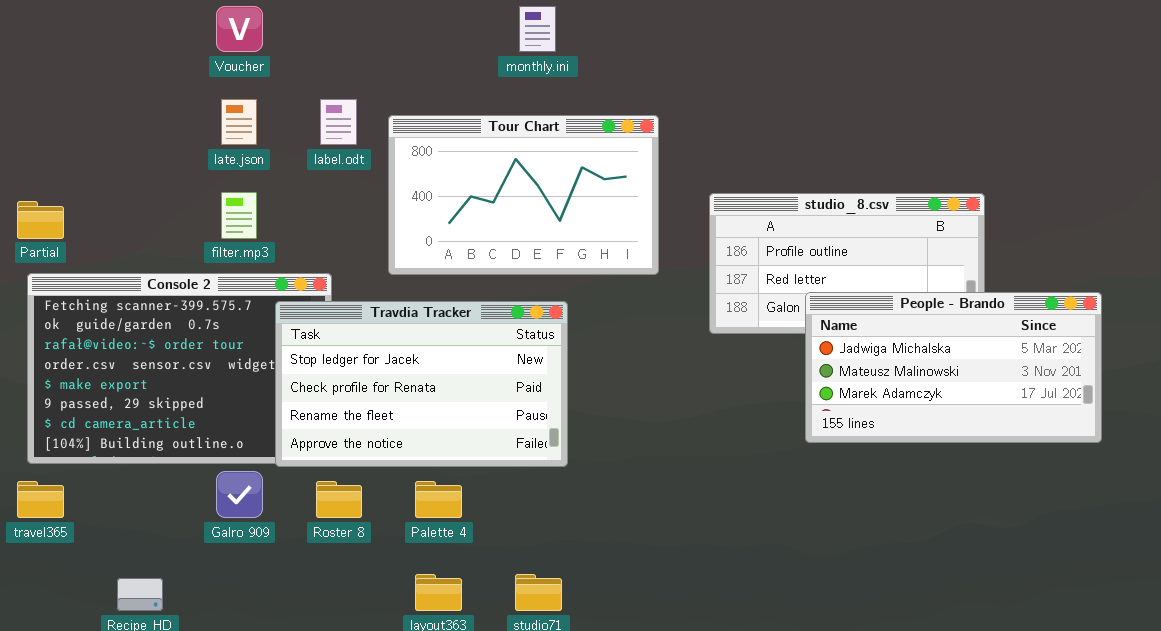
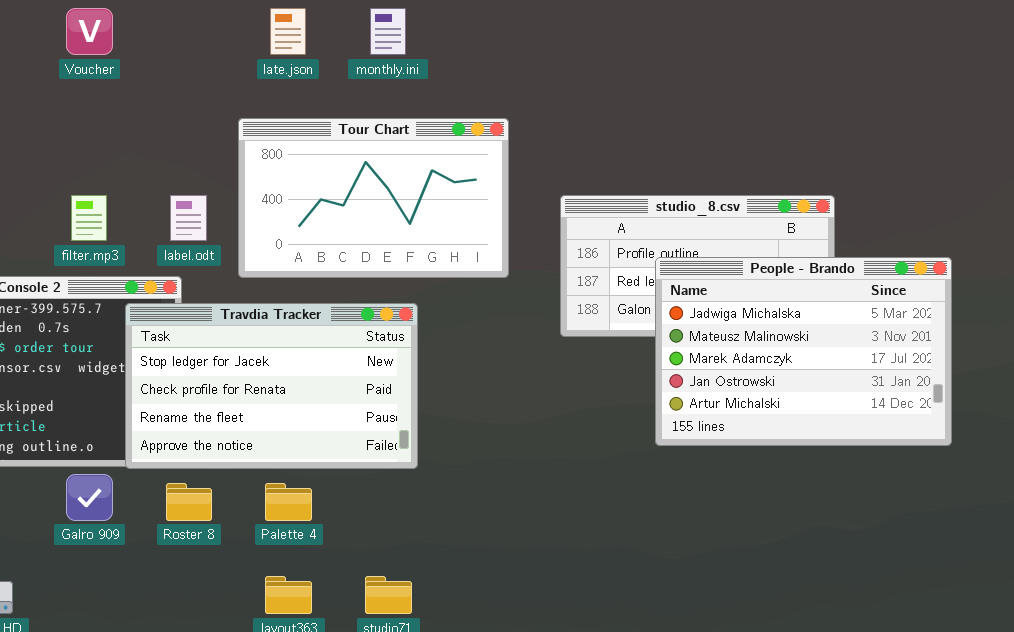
late.json: [221,99,257,145] -> [270,8,306,55], moved
label.odt: [320,99,357,145] -> [170,195,207,241], moved
People - Brando: [805,292,1102,443] -> [655,257,952,446], resized

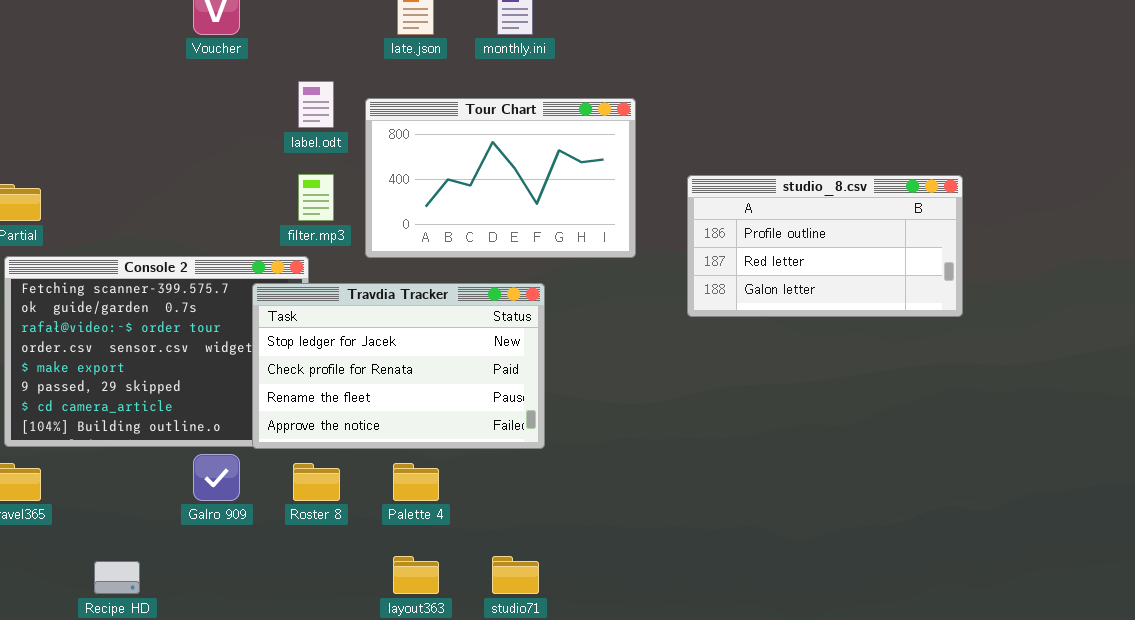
filter.mp3: [71,195,107,241] -> [298,174,334,221], moved
label.odt: [170,195,207,241] -> [298,81,334,128], moved
People - Brando: [655,257,952,446] -> none, closed

